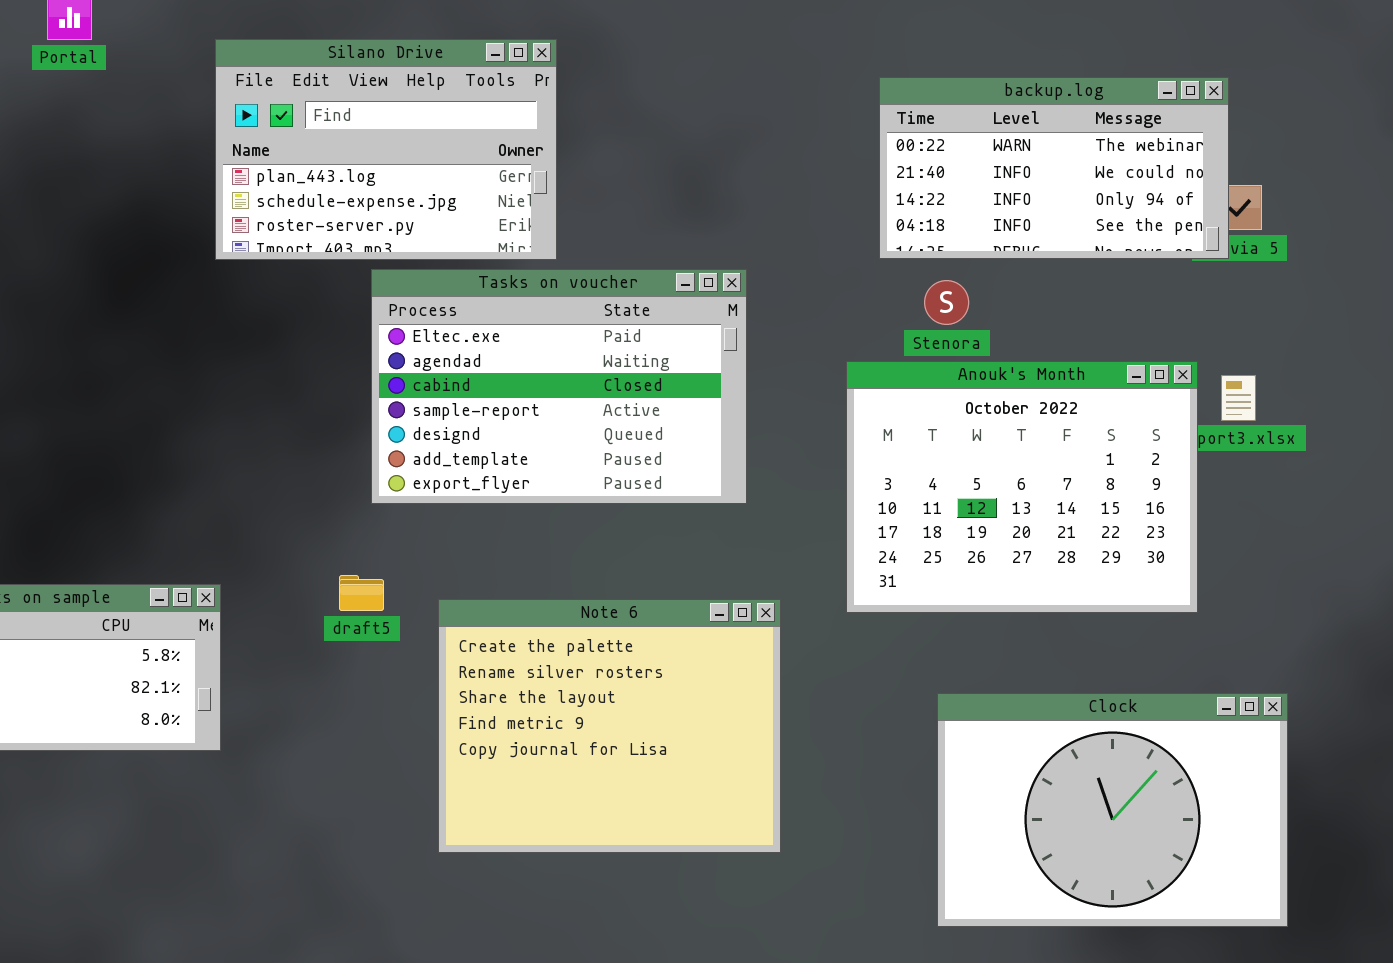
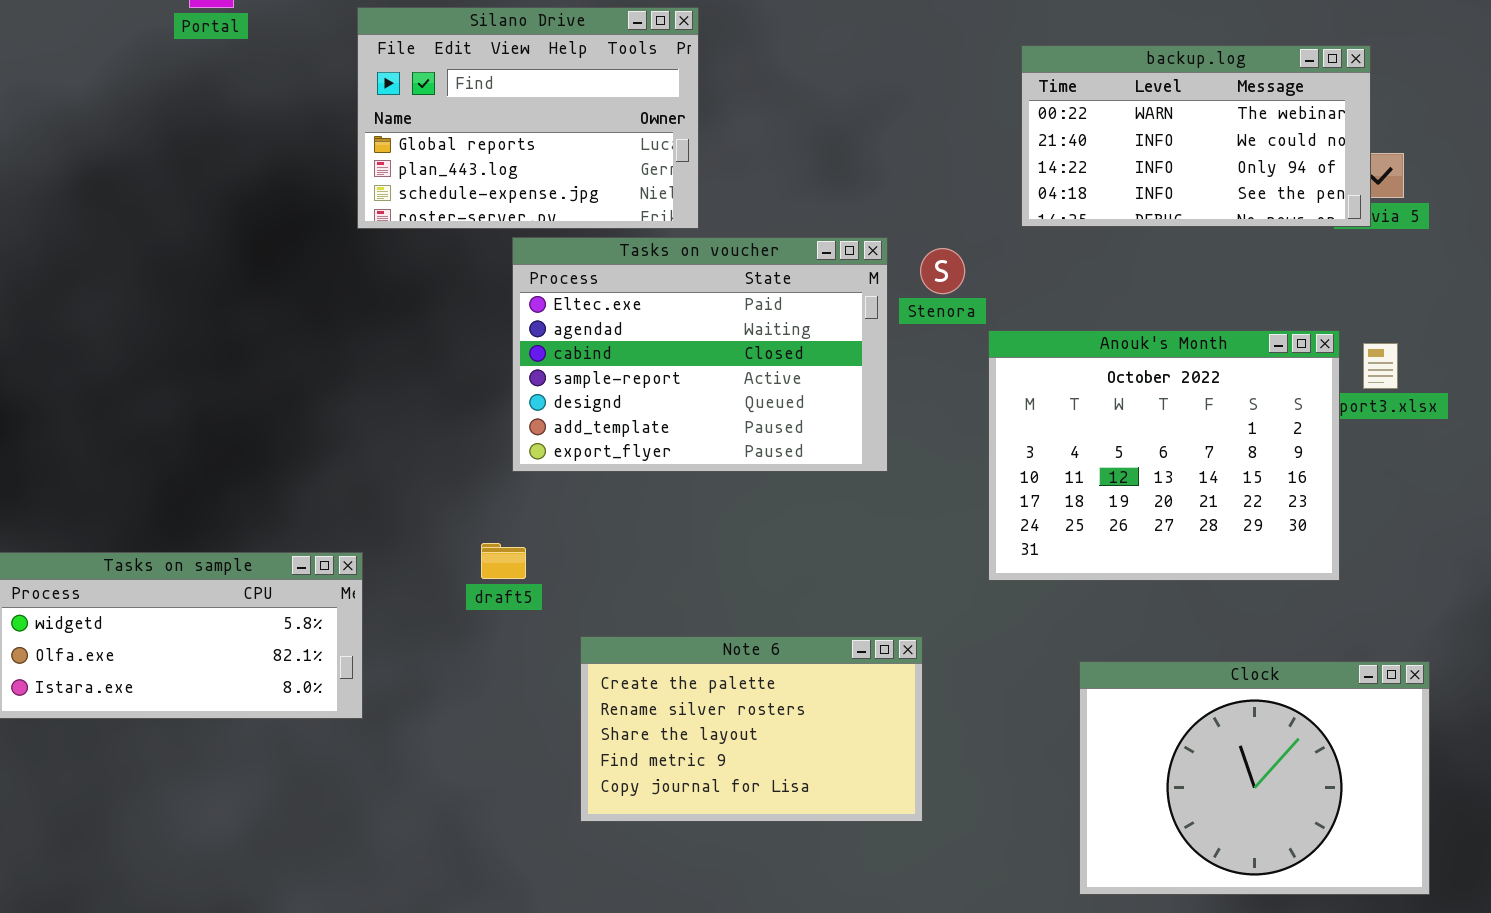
Silano Drive: [215,39,557,260] -> [357,7,699,229], scrolled up 1 row
Stenora: [924,280,969,325] -> [920,248,965,294], moved
Note 6: [438,599,781,853] -> [580,636,923,822], resized

